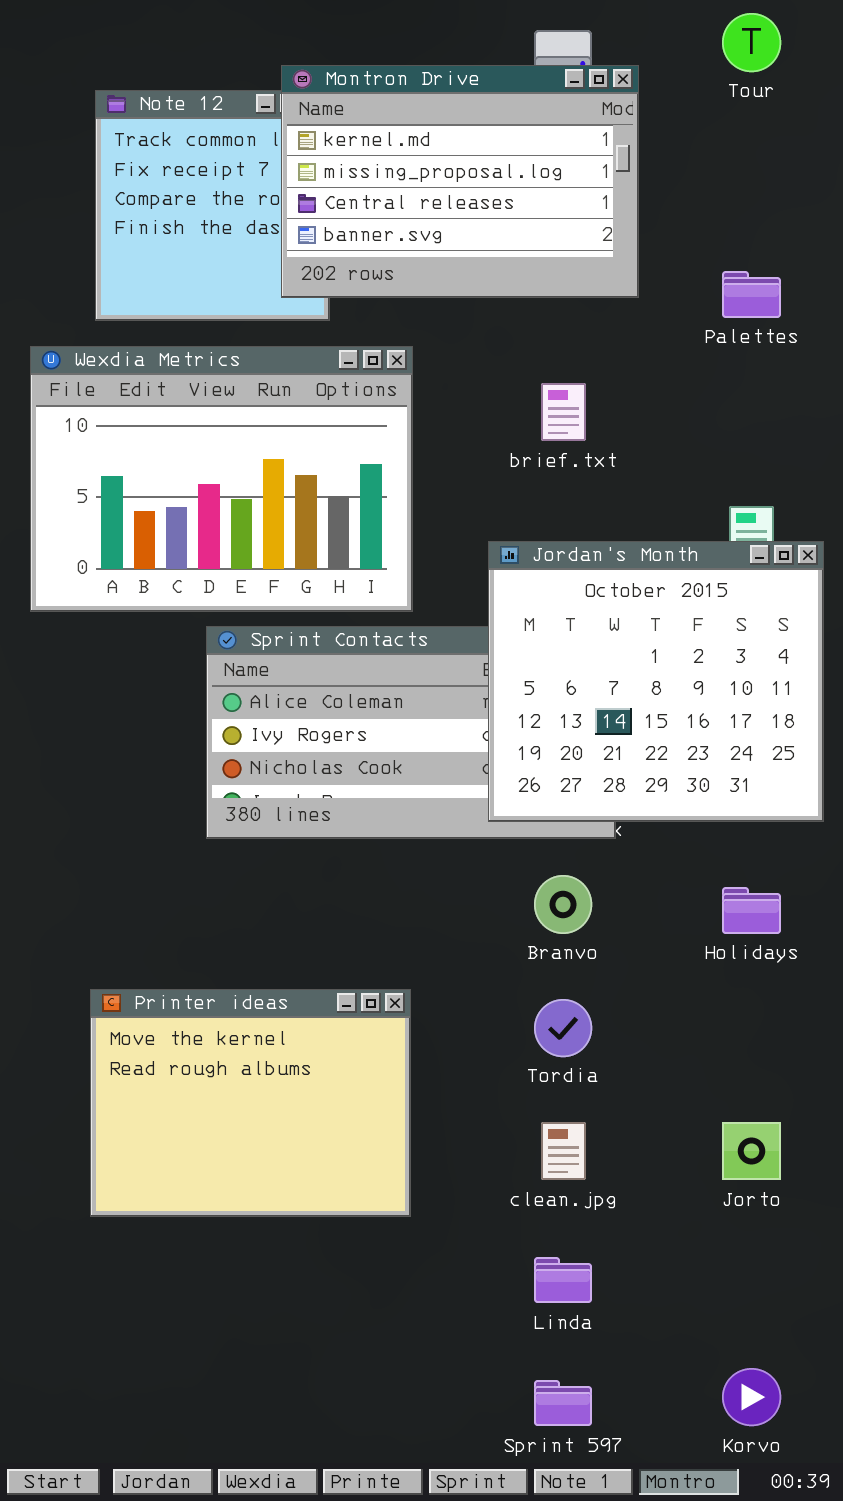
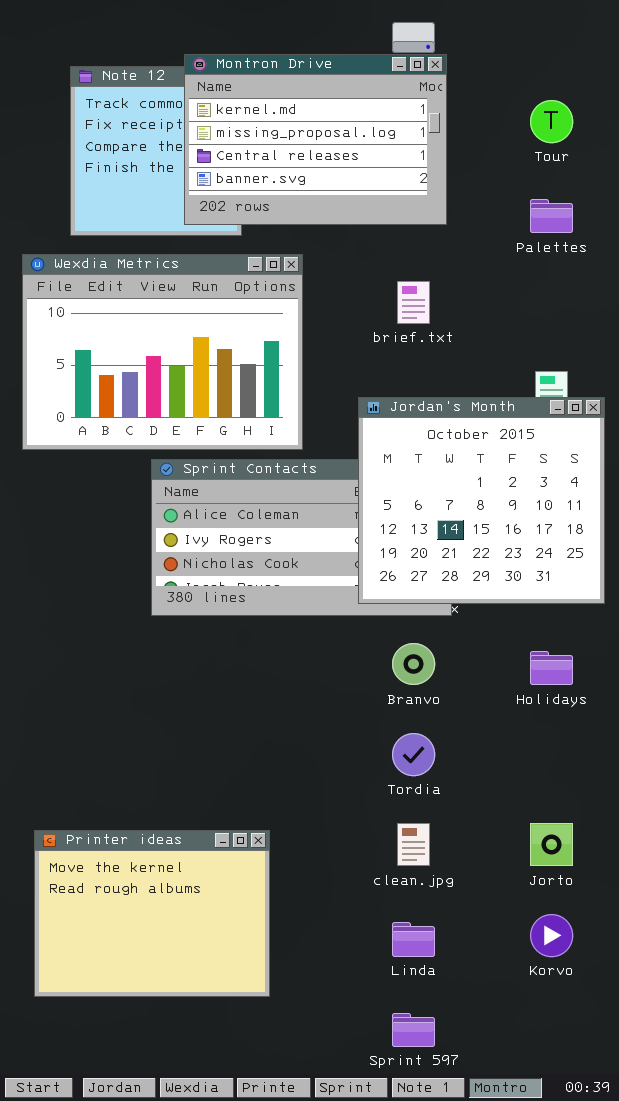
Tour: [722,13,781,72] -> [530,100,573,143], moved
Montron Drive: [281,65,639,298] -> [184,54,447,225], moved
Printer ideas: [90,989,411,1217] -> [34,830,270,997], moved
Korvo: [722,1368,781,1426] -> [530,914,573,957], moved

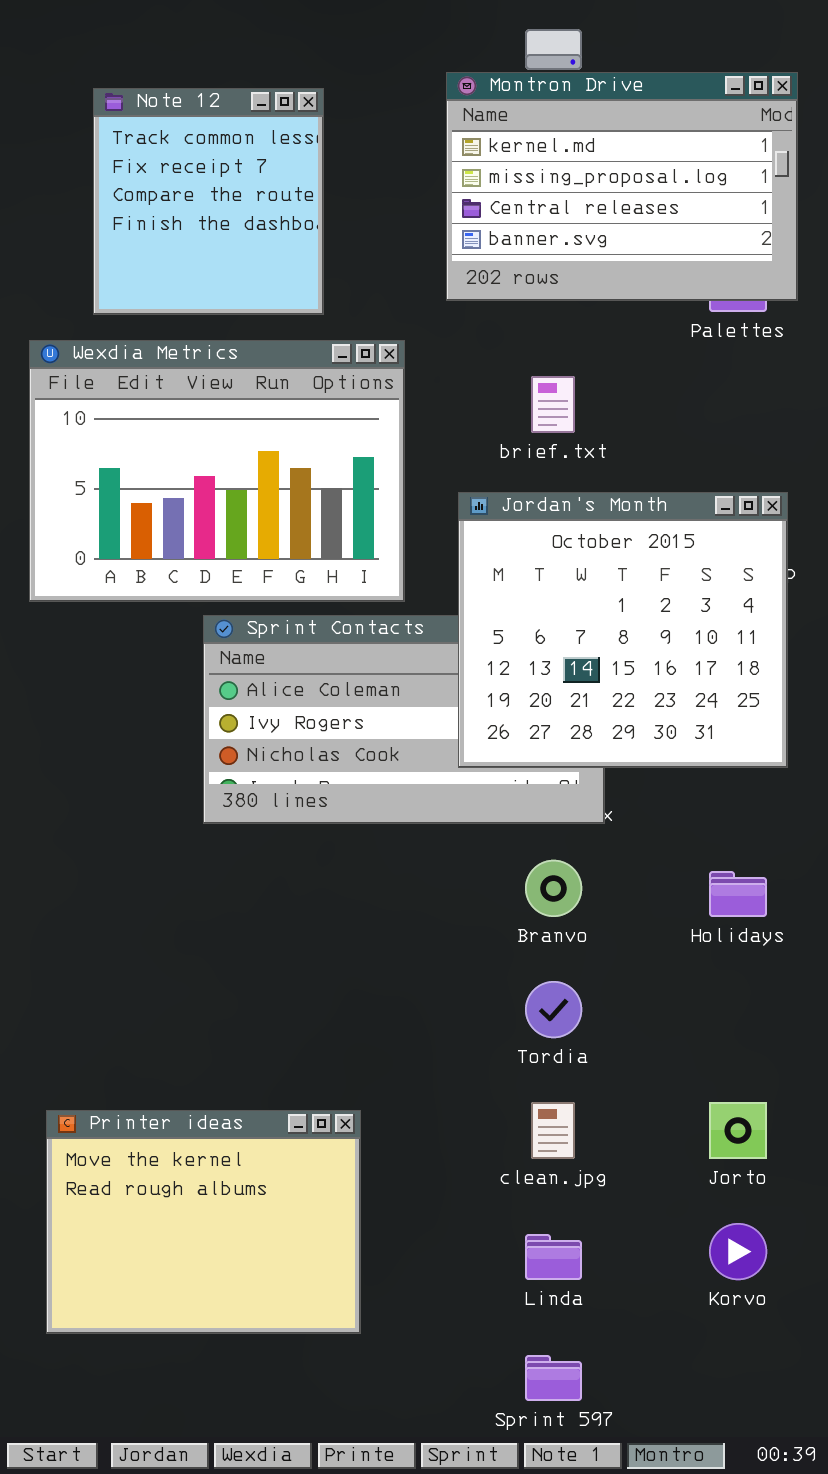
Montron Drive: [184,54,447,225] -> [446,72,798,301], moved
Jordan's Month: [358,397,605,604] -> [458,492,788,768], moved

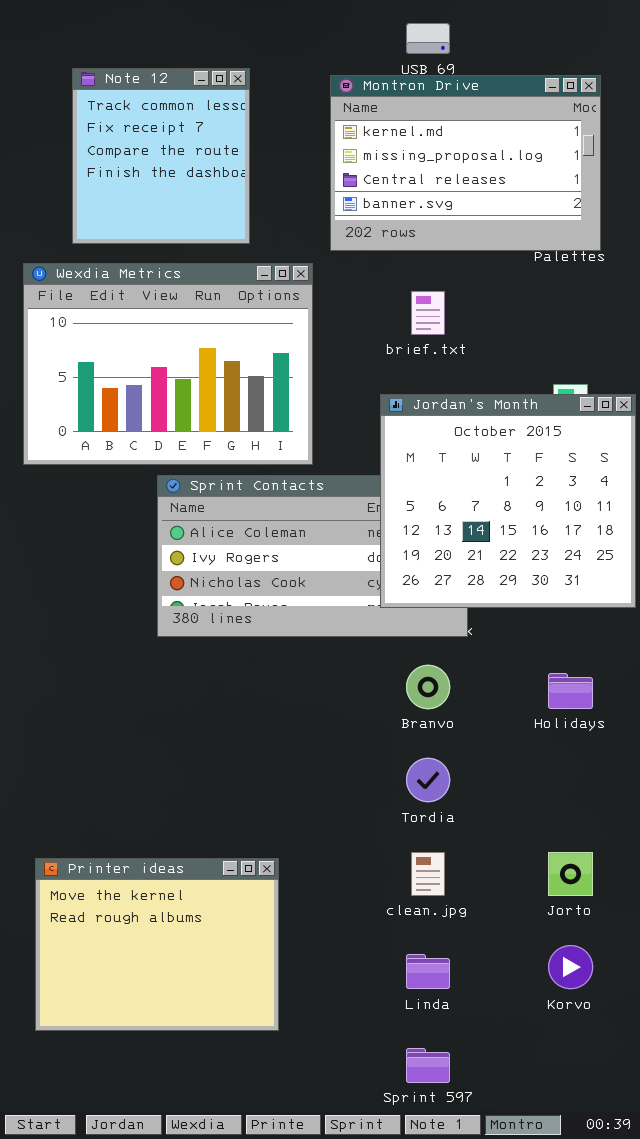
Montron Drive: [446,72,798,301] -> [330,75,601,251], moved
Jordan's Month: [458,492,788,768] -> [380,394,636,608], moved

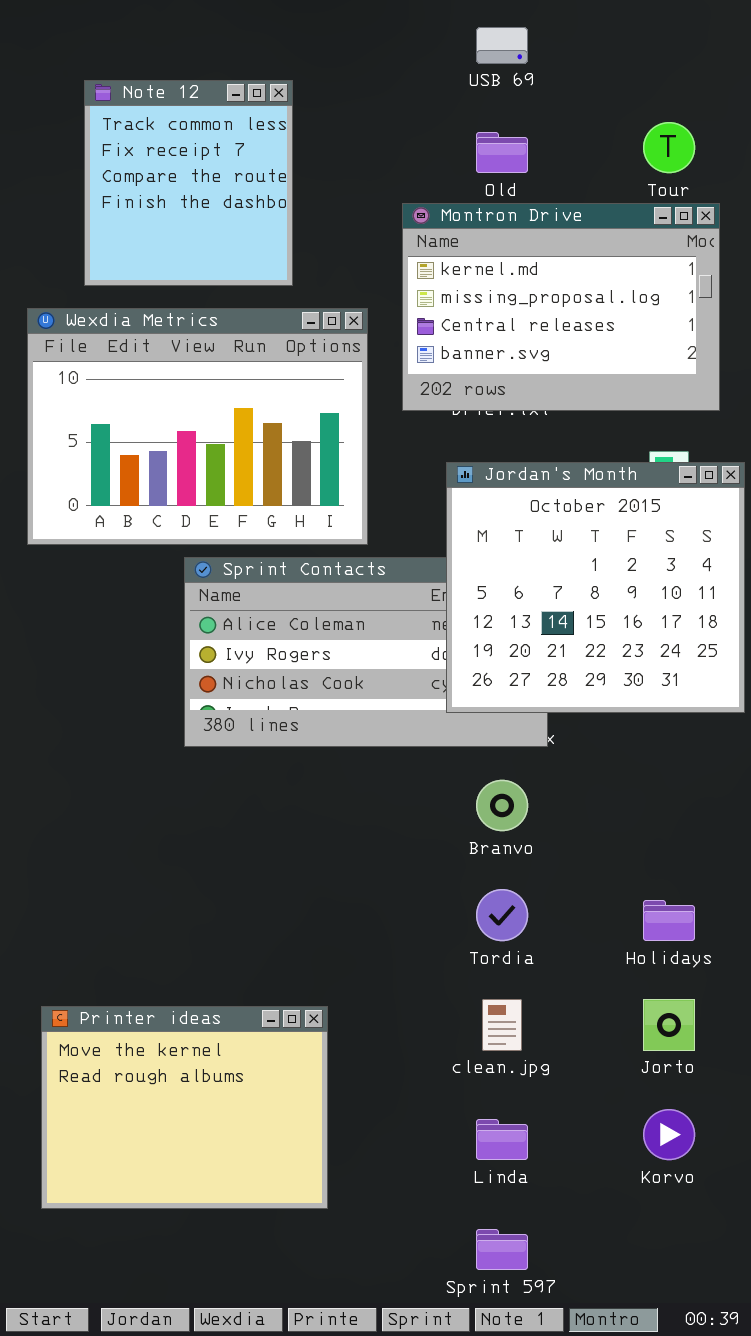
Montron Drive: [330,75,601,251] -> [402,203,720,411], moved
Holidays: [548,673,593,709] -> [643,900,695,941], moved

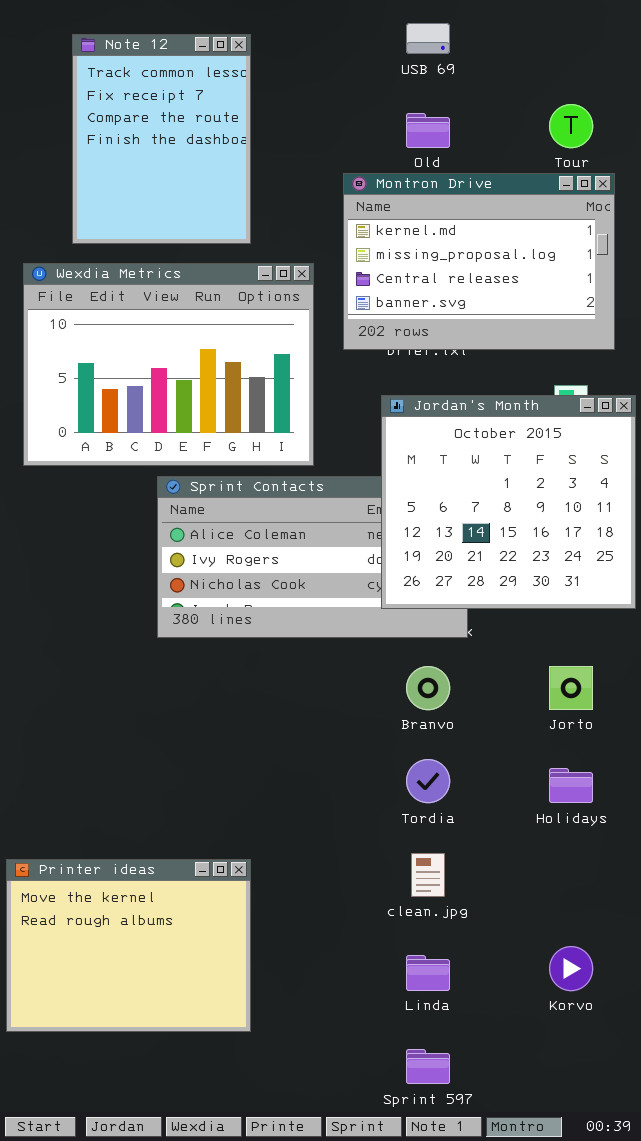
Note 12: [84,80,293,286] -> [72,34,251,244], resized
Jorto: [643,999,695,1051] -> [549,666,593,710], moved
Printer ideas: [41,1006,328,1209] -> [6,859,251,1032], moved

